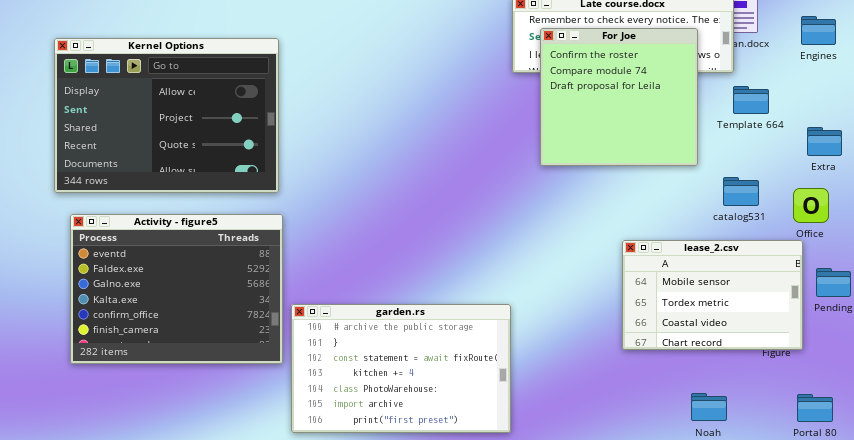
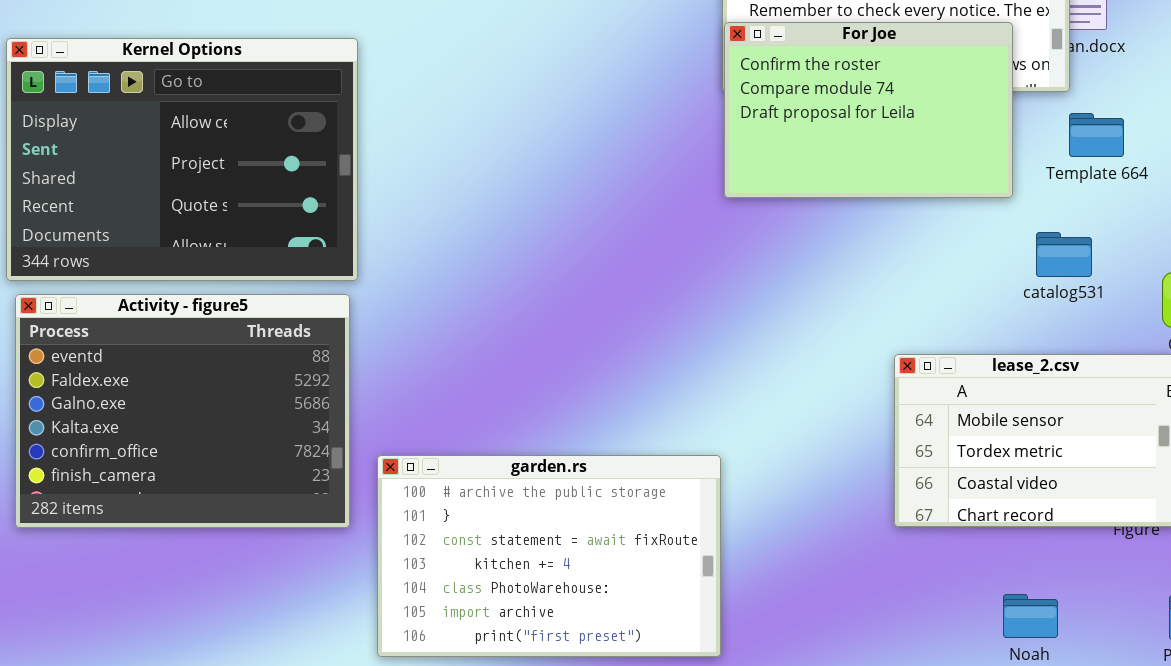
For Joe: [540,28,698,166] -> [724,22,1013,198], resized
catalog531: [723,177,759,206] -> [1036,232,1092,277], moved
Activity - figure5: [70,214,283,364] -> [15,294,350,528], moved

